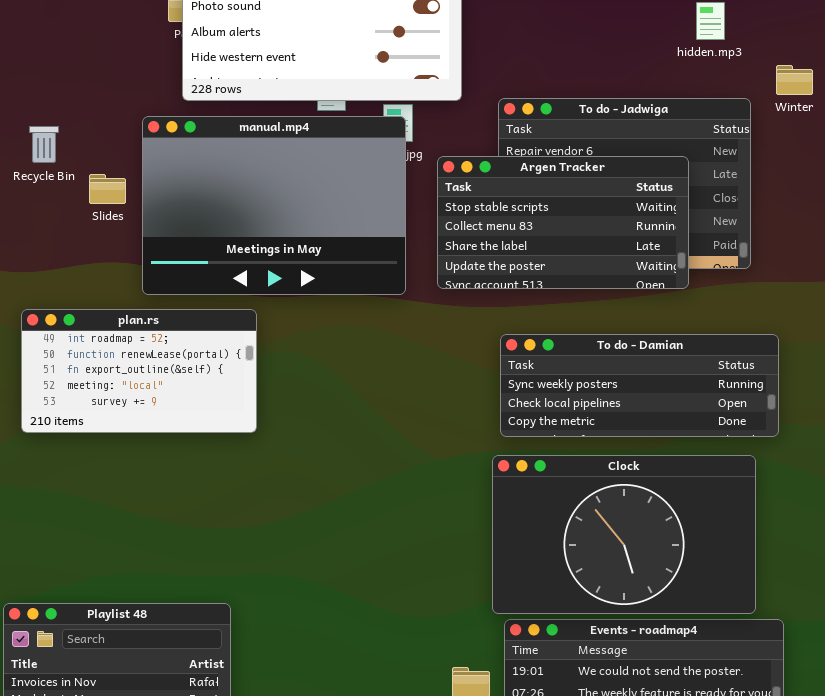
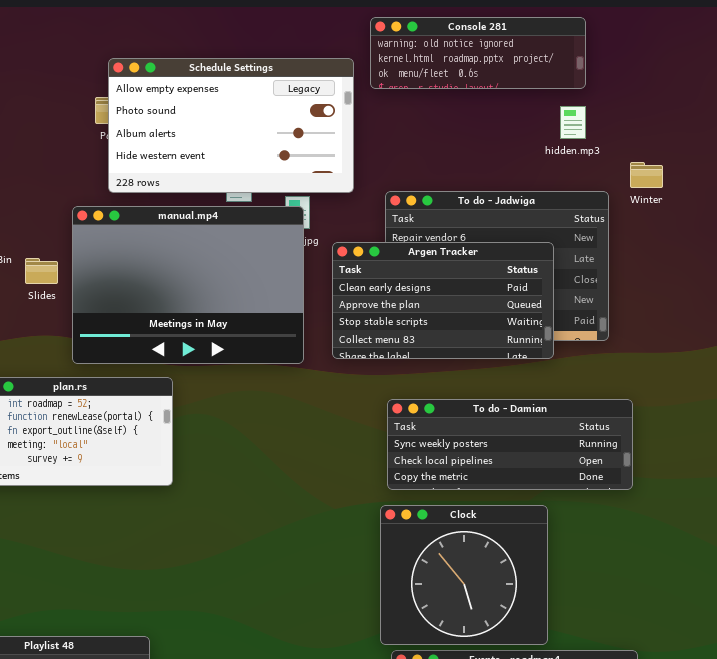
Argen Tracker: [437,156,689,289] -> [332,242,554,359], scrolled up 2 rows
Clock: [492,455,756,614] -> [380,505,548,645], resized

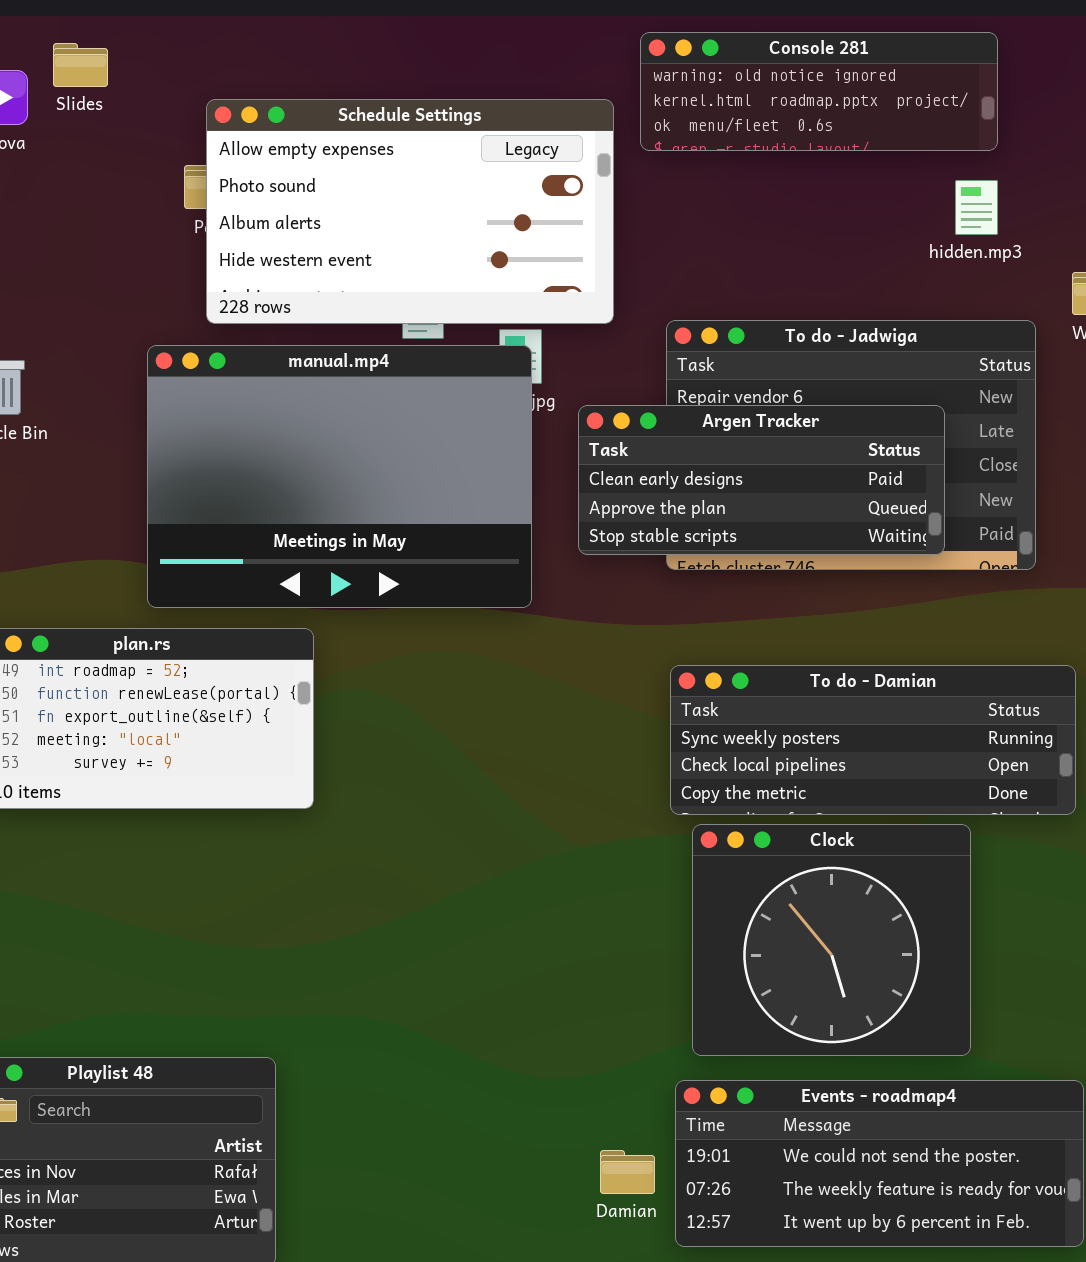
Argen Tracker: [332,242,554,359] -> [578,405,945,555], resized
Slides: [25,258,58,284] -> [53,43,108,87], moved
Clock: [380,505,548,645] -> [692,824,971,1056], moved

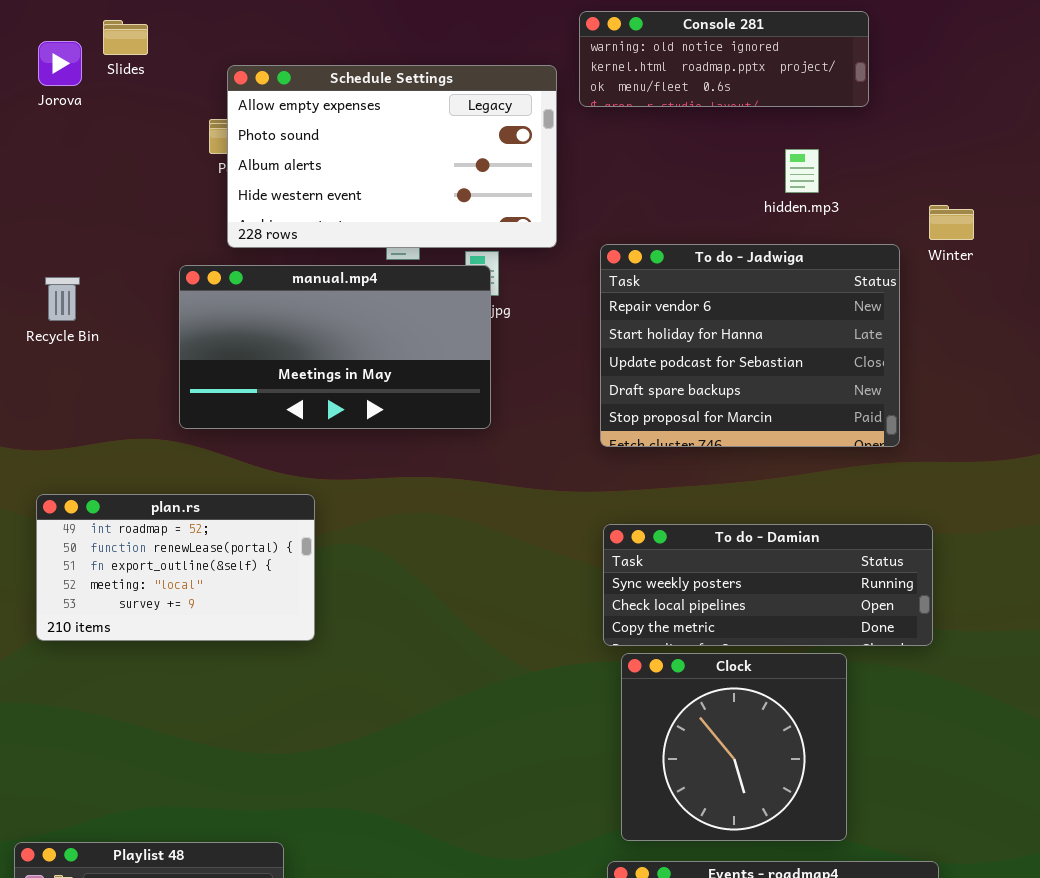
hidden.mp3: [955,180,998,235] -> [785,149,819,193], moved
manual.mp4: [147,345,532,608] -> [179,265,491,429], resized
Argen Tracker: [578,405,945,555] -> none, closed

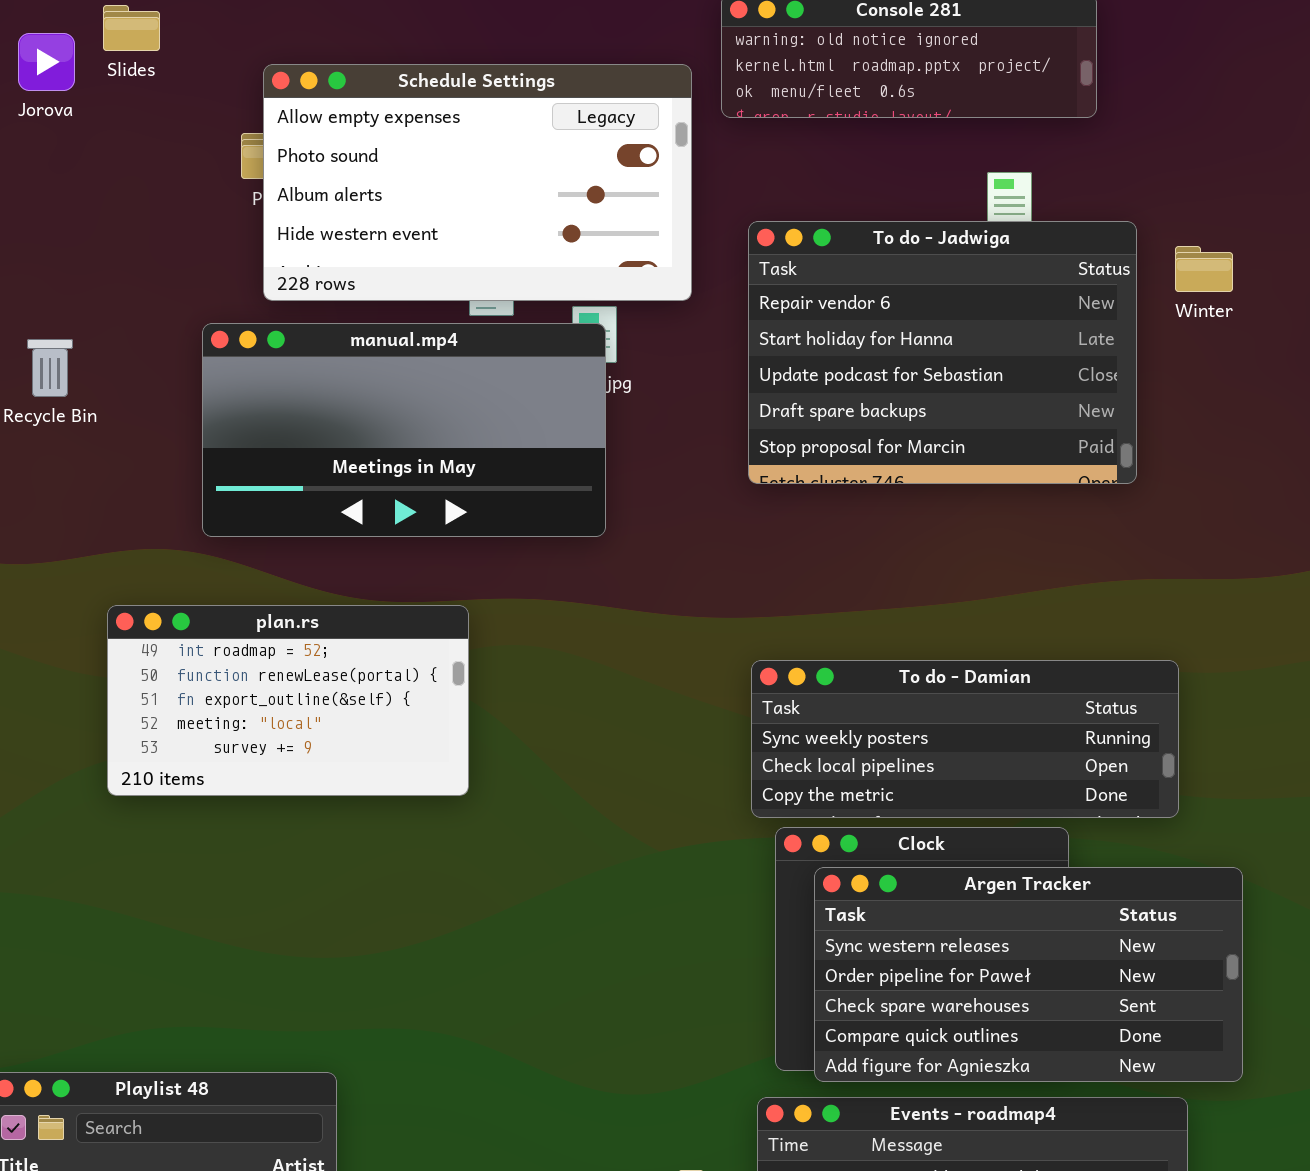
To do - Jadwiga: [600,244,900,447] -> [748,221,1137,484], moved
plan.rs: [36,494,315,641] -> [107,605,469,796], moved
Argen Tracker: none -> [814,867,1243,1082], opened

